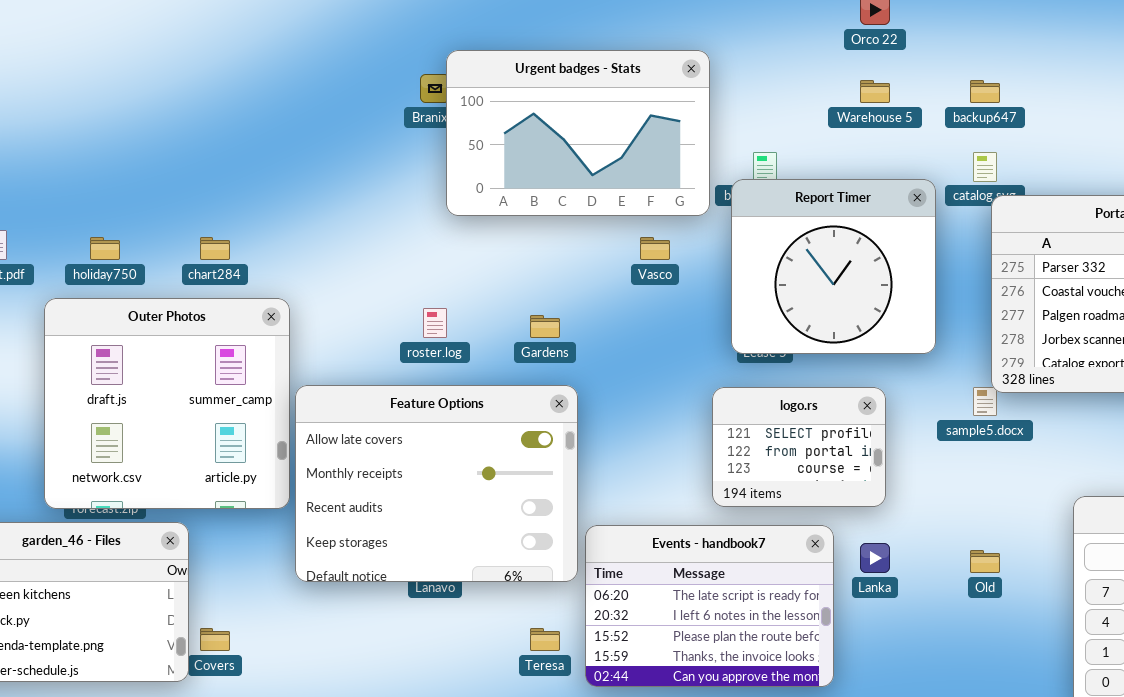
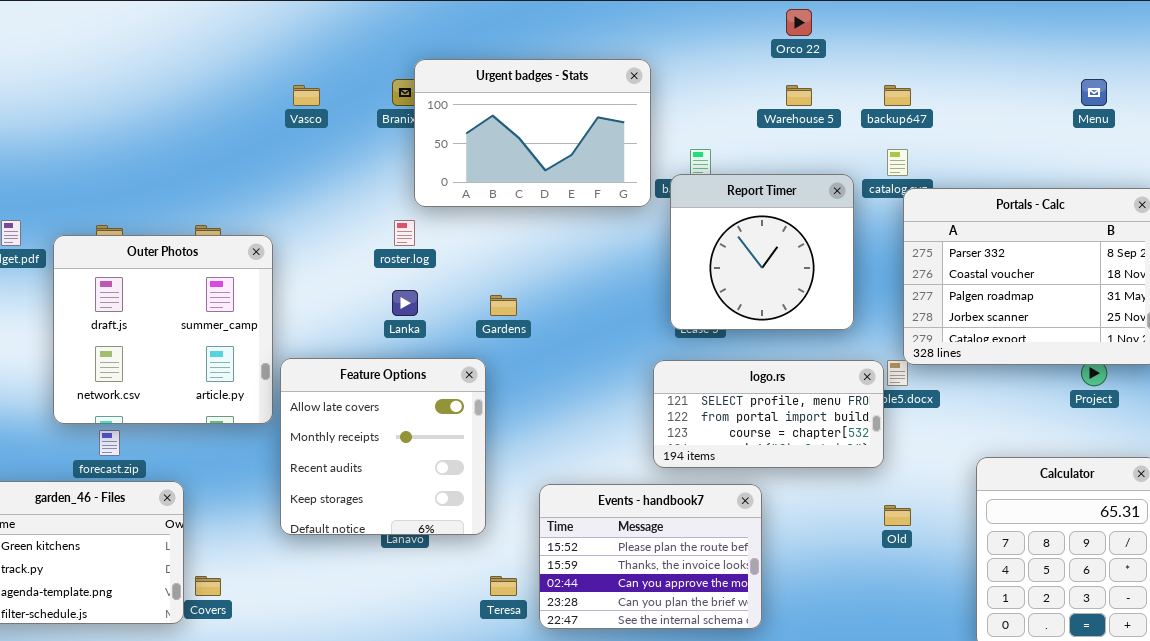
Vasco: [640,237,670,260] -> [293,85,320,106], moved
Outer Photos: [44,298,290,509] -> [53,235,273,424], moved
roster.log: [423,308,447,338] -> [394,220,415,246], moved
Feature Options: [295,385,578,582] -> [280,358,486,535], resized
logo.rs: [712,387,886,507] -> [653,360,884,468], resized
Events - handbook7: [585,525,834,687] -> [539,484,762,629], scrolled down 2 rows
Lanka: [860,543,890,573] -> [392,290,418,316], moved

